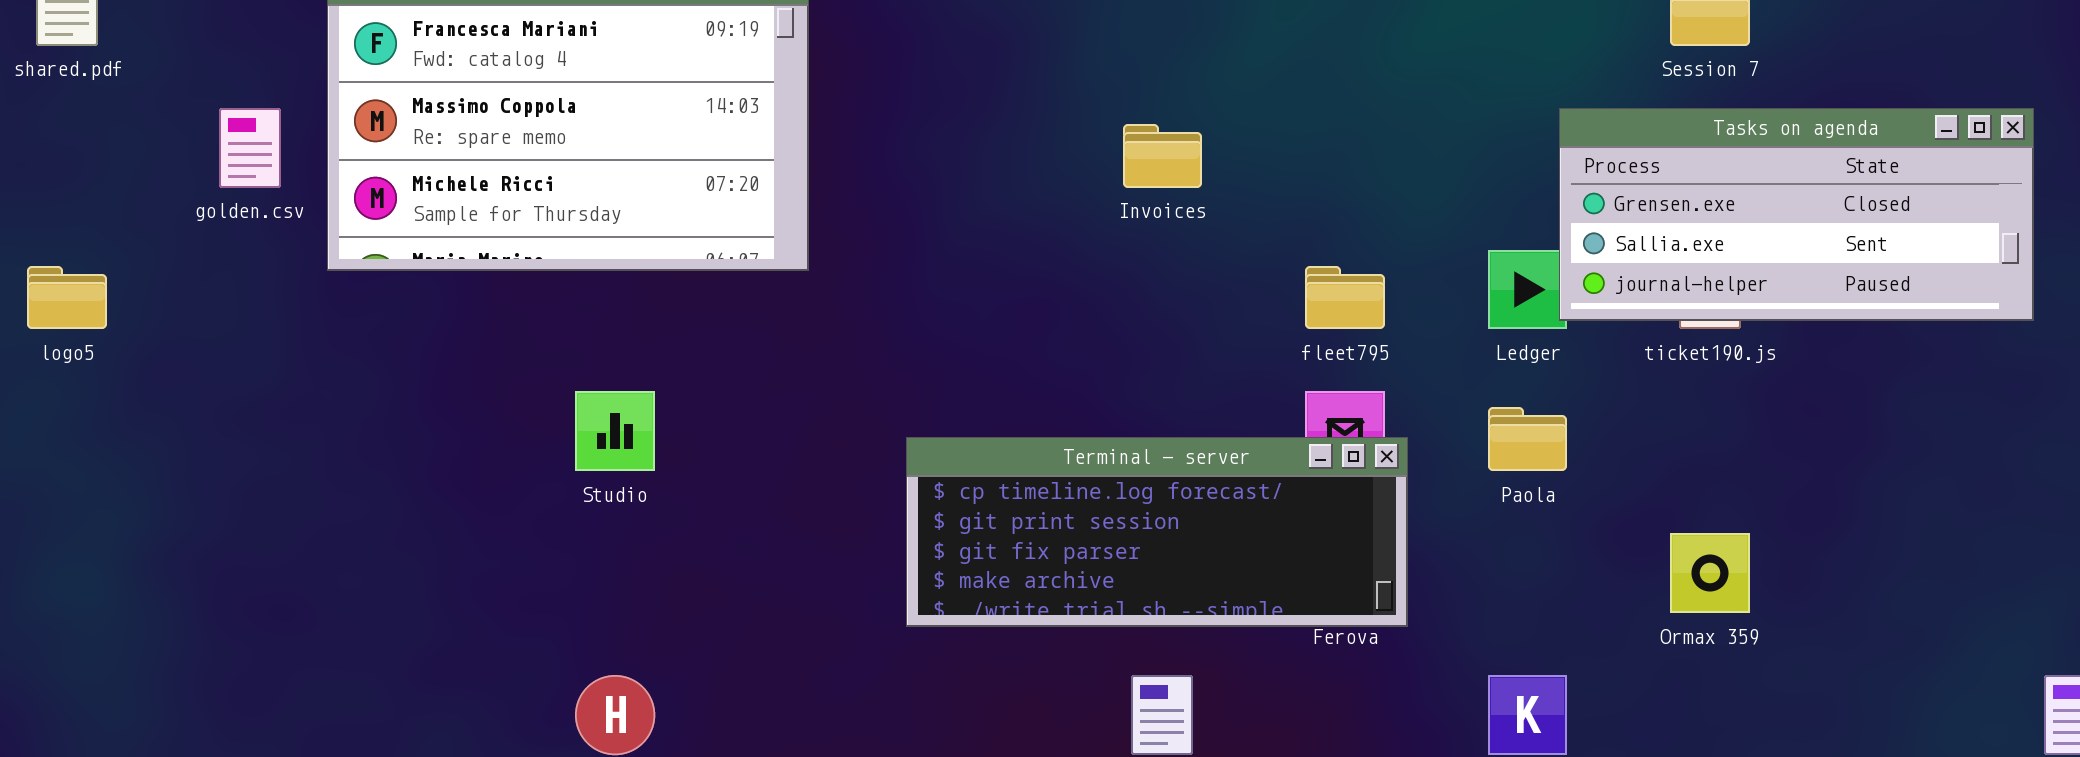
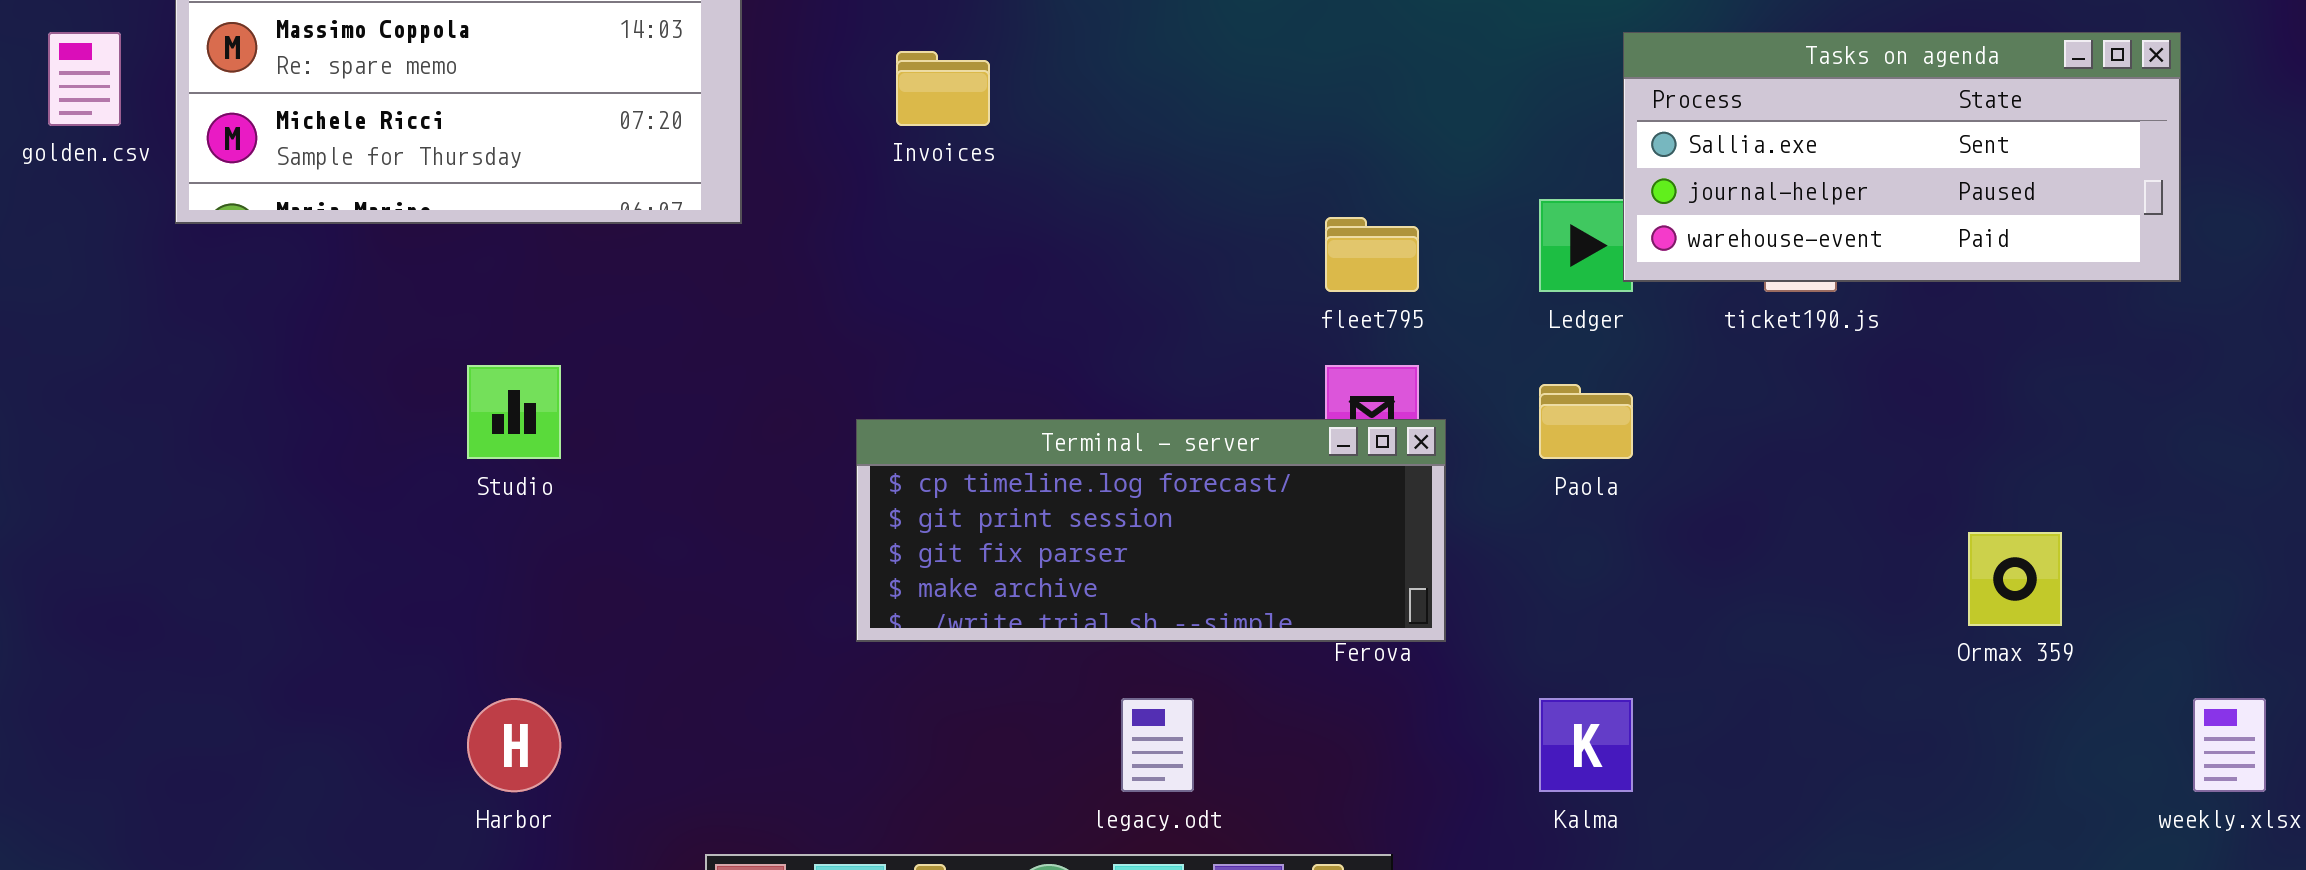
Tasks on agenda: [1559,108,2034,321] -> [1623,32,2181,282], scrolled down 1 row
Invoices: [1123,124,1202,188] -> [896,51,990,126], moved
Ormax 359: [1670,533,1750,613] -> [1968,532,2062,626], moved

